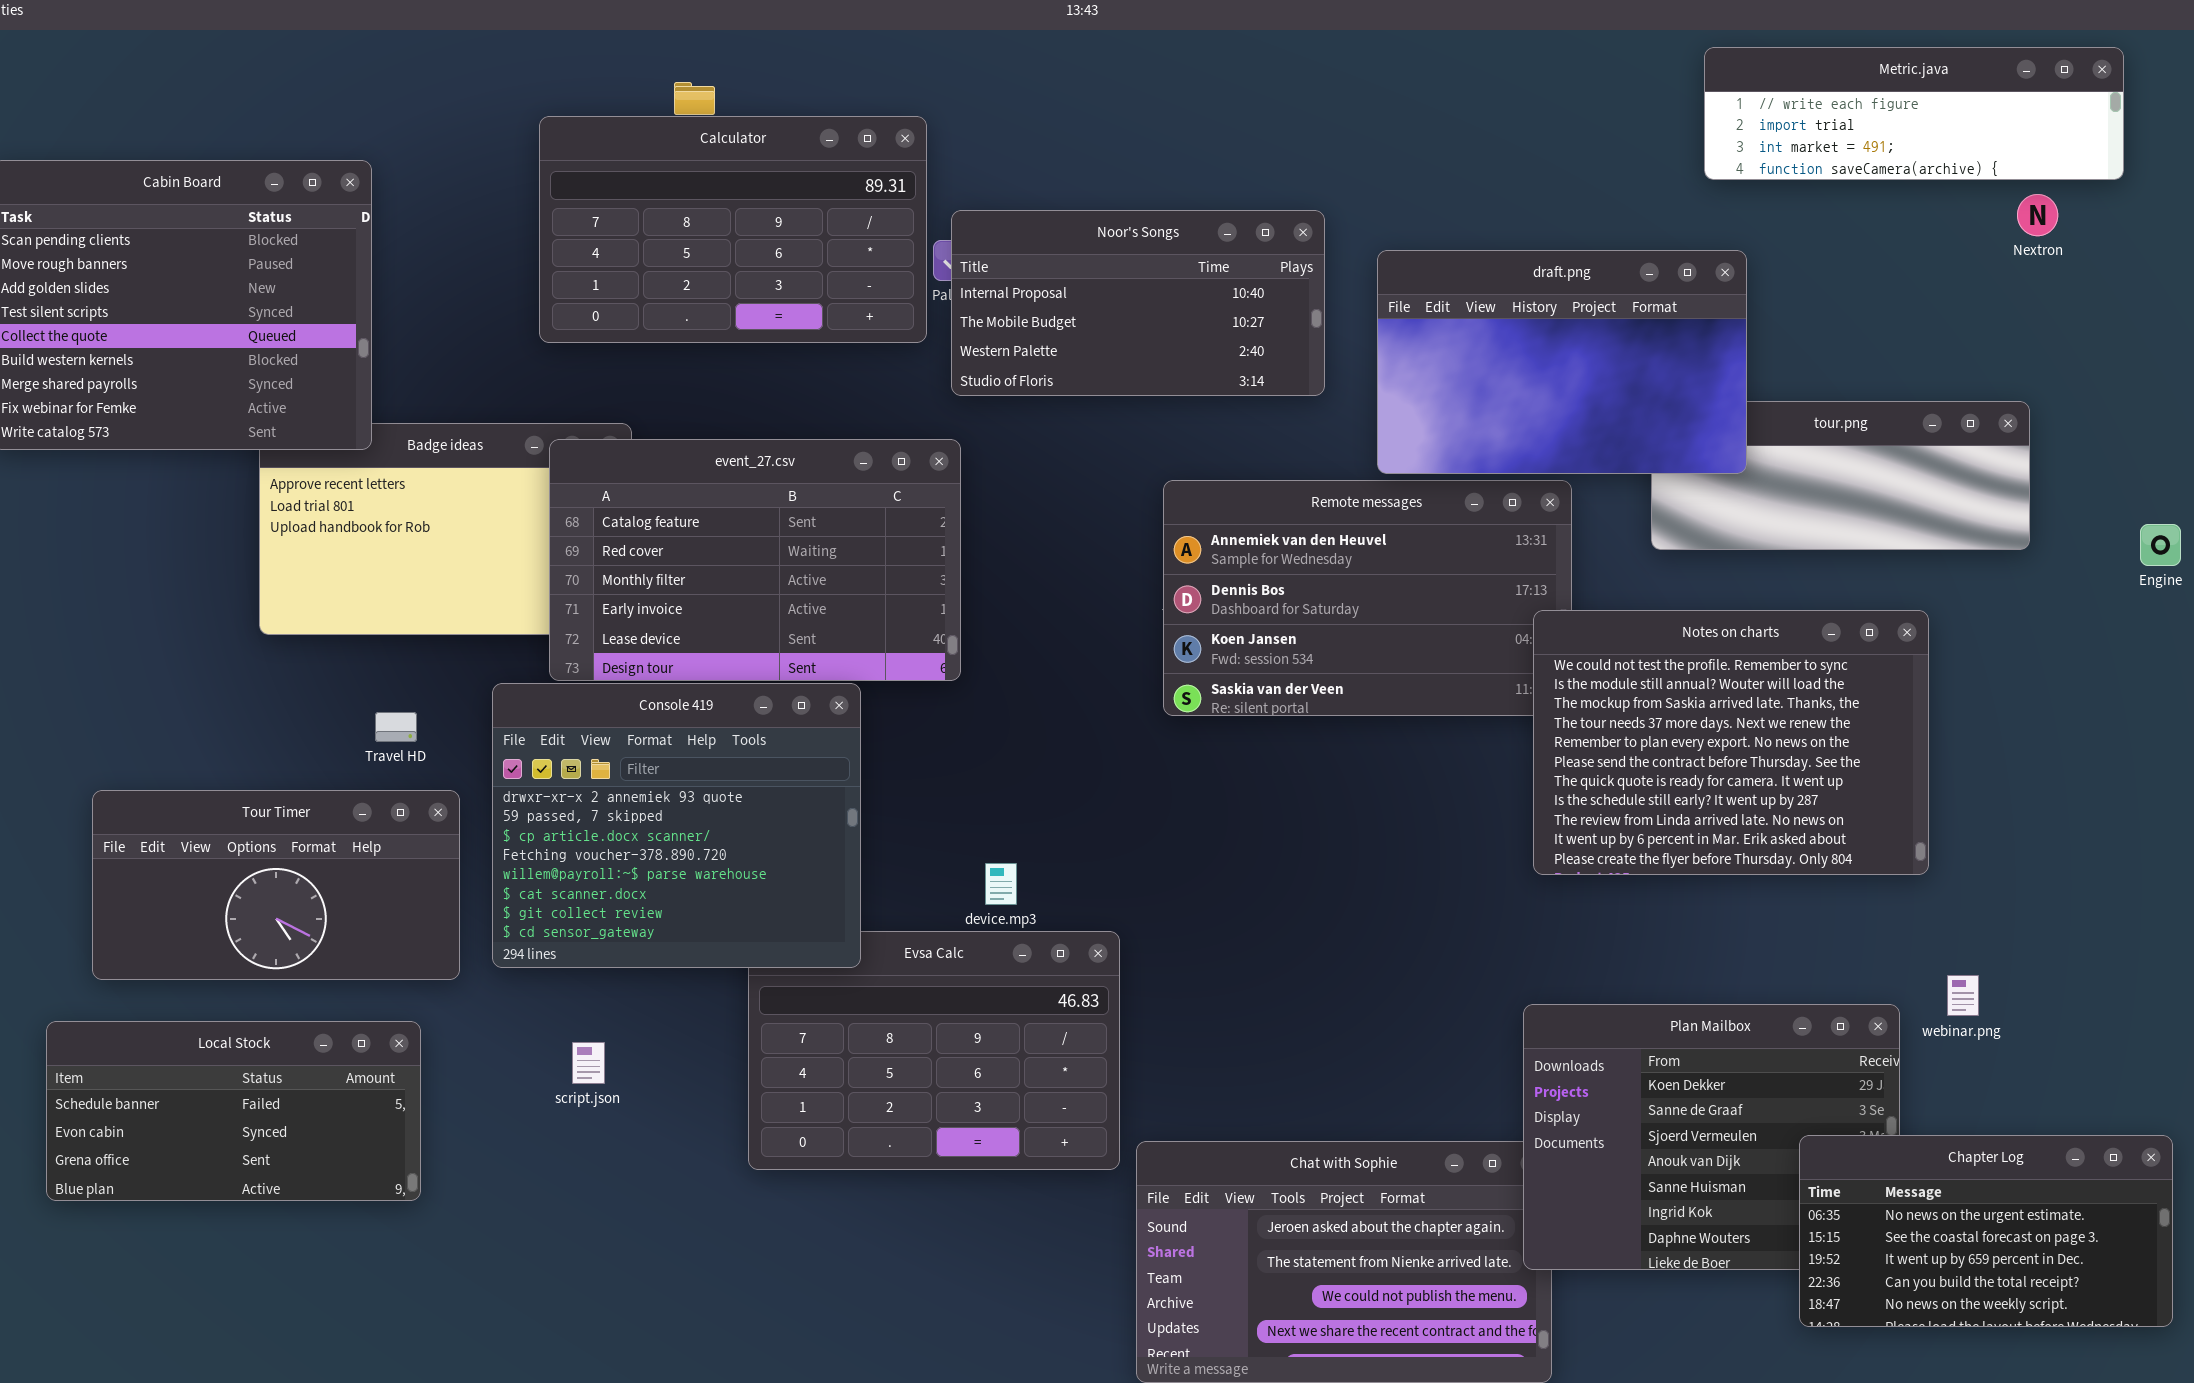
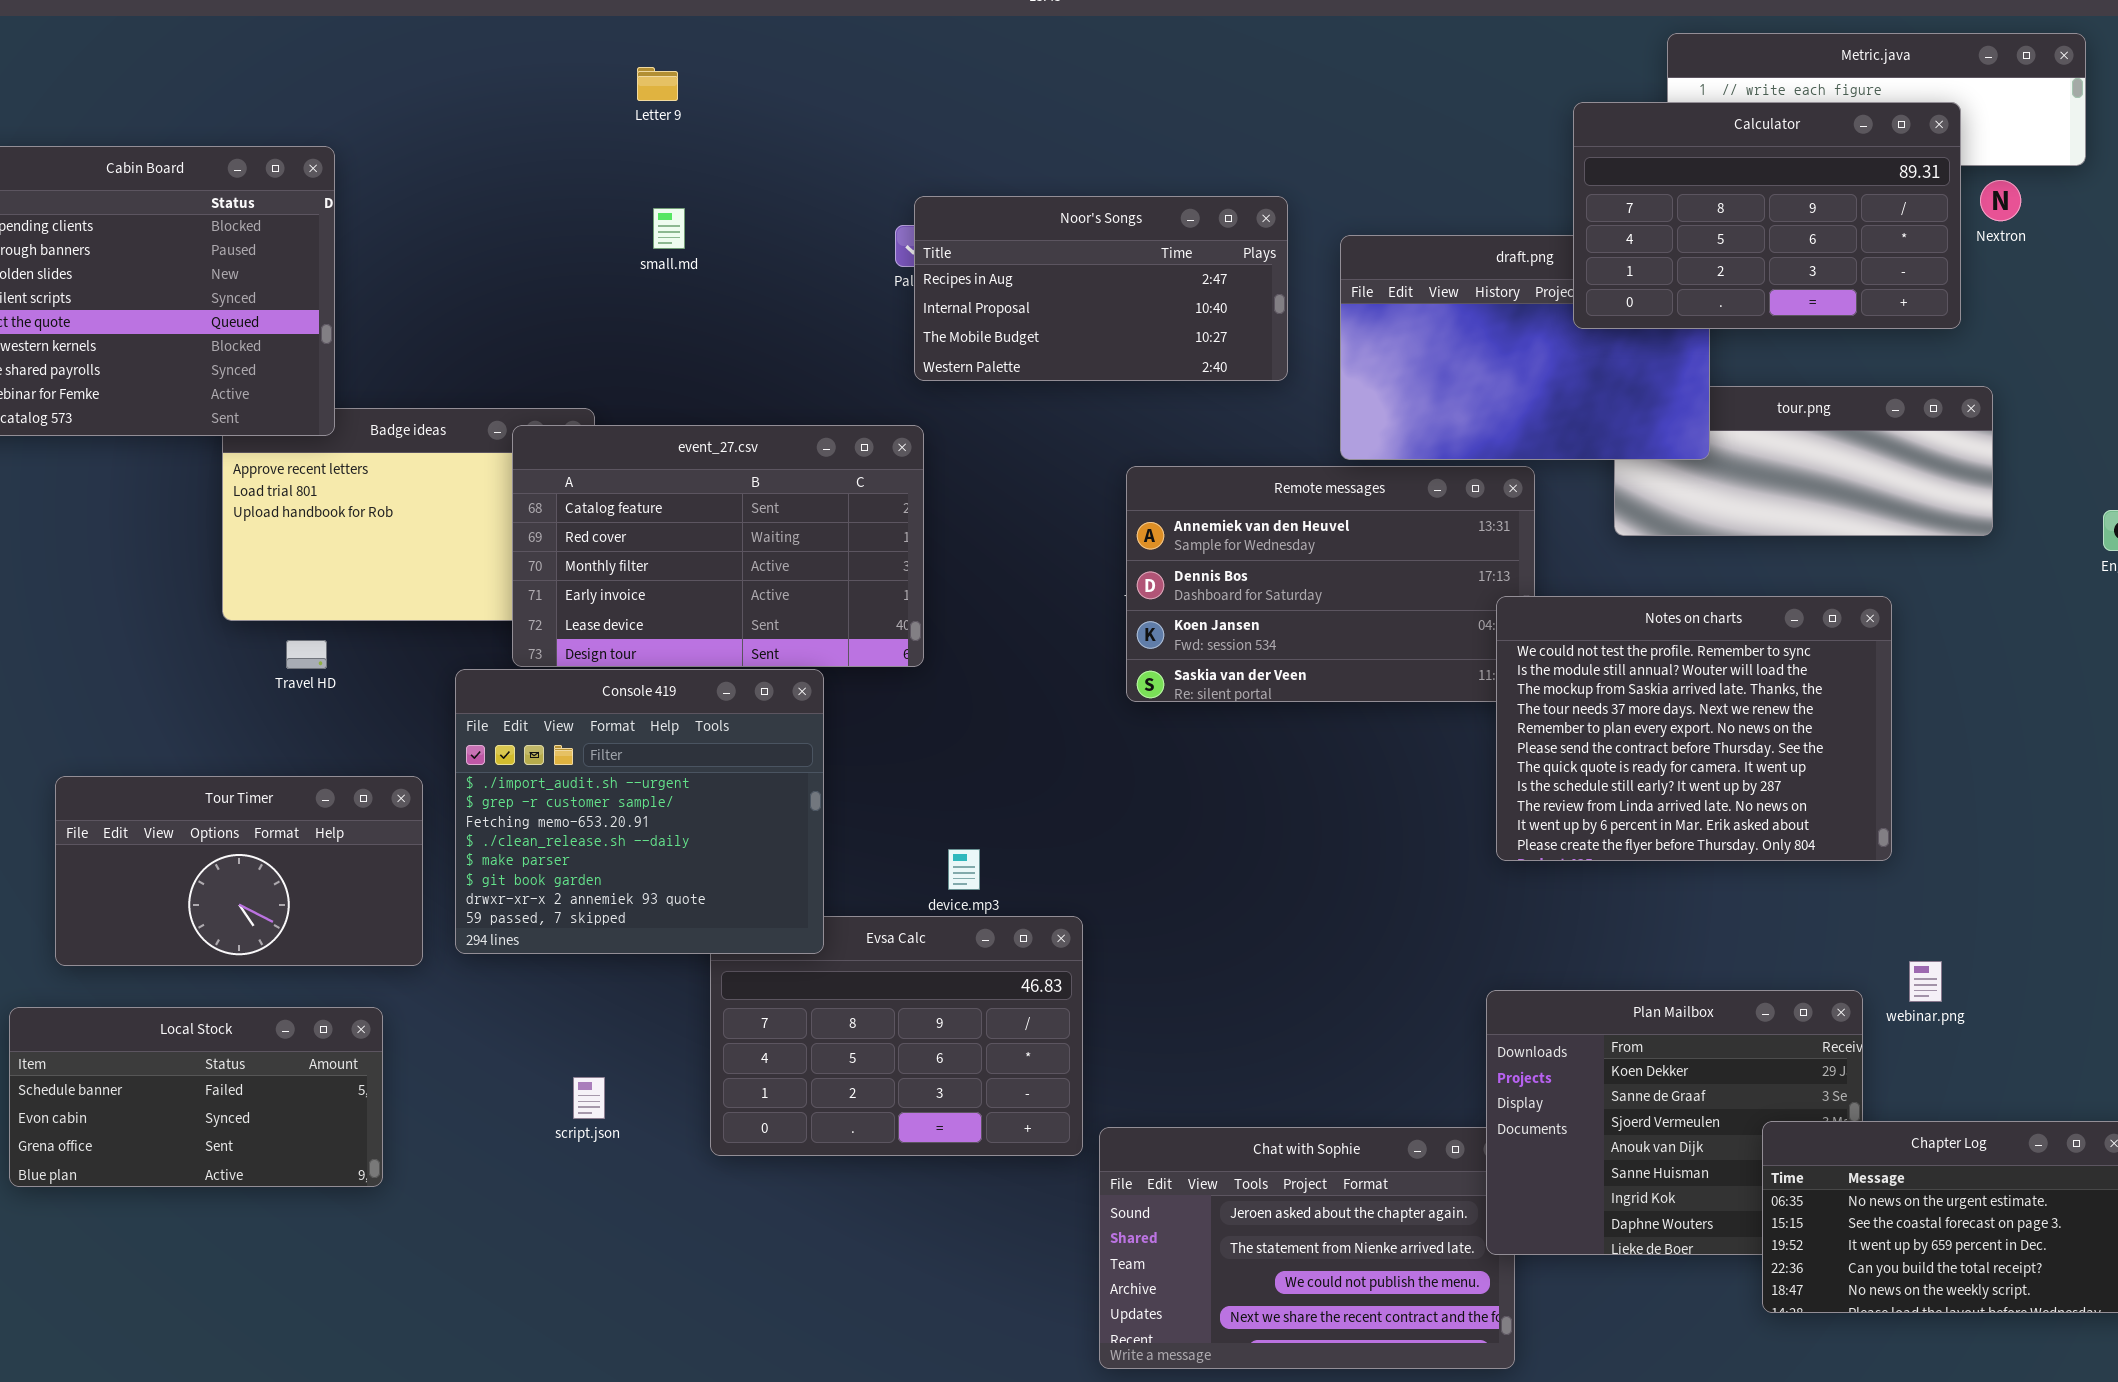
Calculator: [539,116,927,343] -> [1573,102,1961,329], moved
Noor's Songs: [951,210,1325,396] -> [914,196,1288,381], scrolled up 1 row
Console 419: [492,683,861,968] -> [455,669,824,954], scrolled up 6 rows
Travel HD: [375,712,417,742] -> [286,640,327,669], moved
script.json: [572,1042,605,1084] -> [573,1077,605,1119], moved

